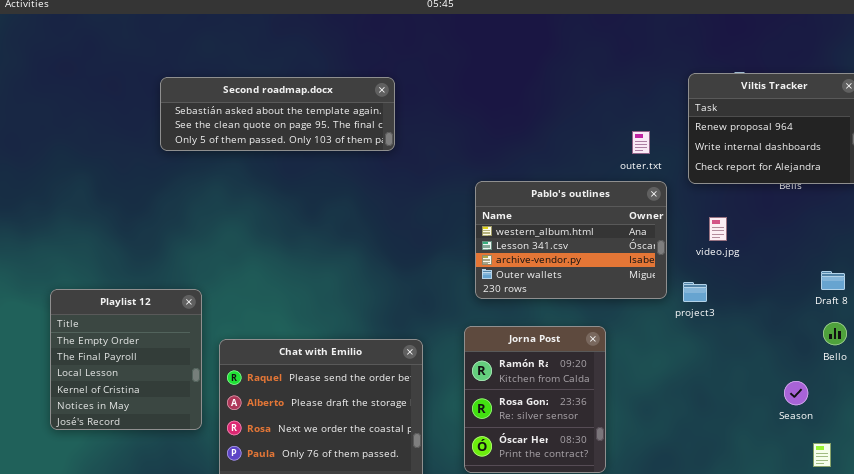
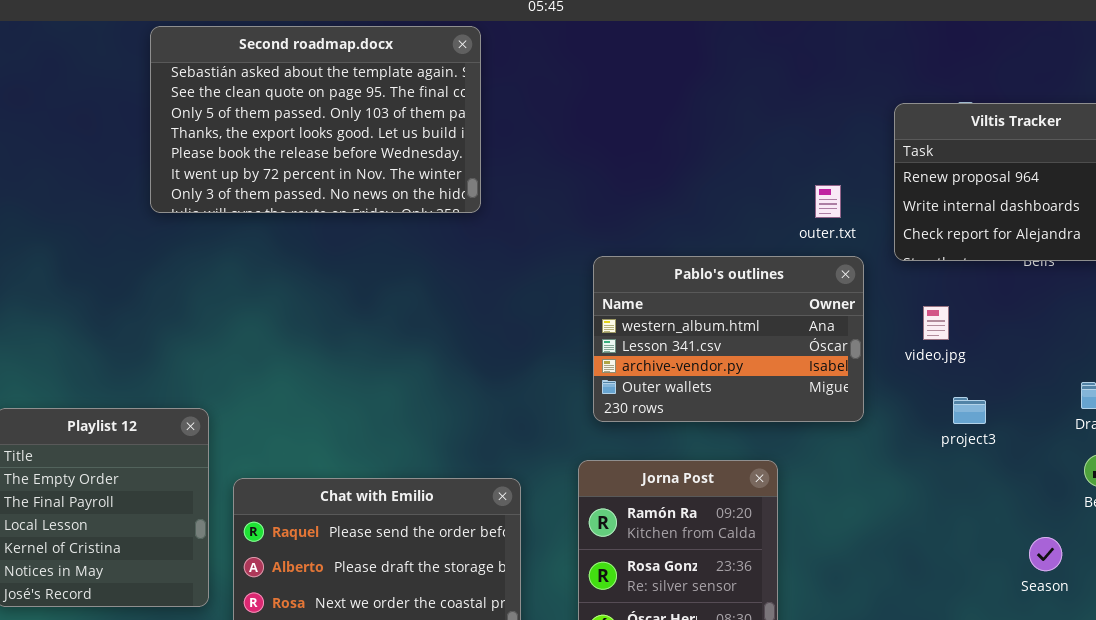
Second roadmap.docx: [160,77,395,151] -> [150,26,481,213], resized
project3: [683,282,707,302] -> [953,397,986,424], moved

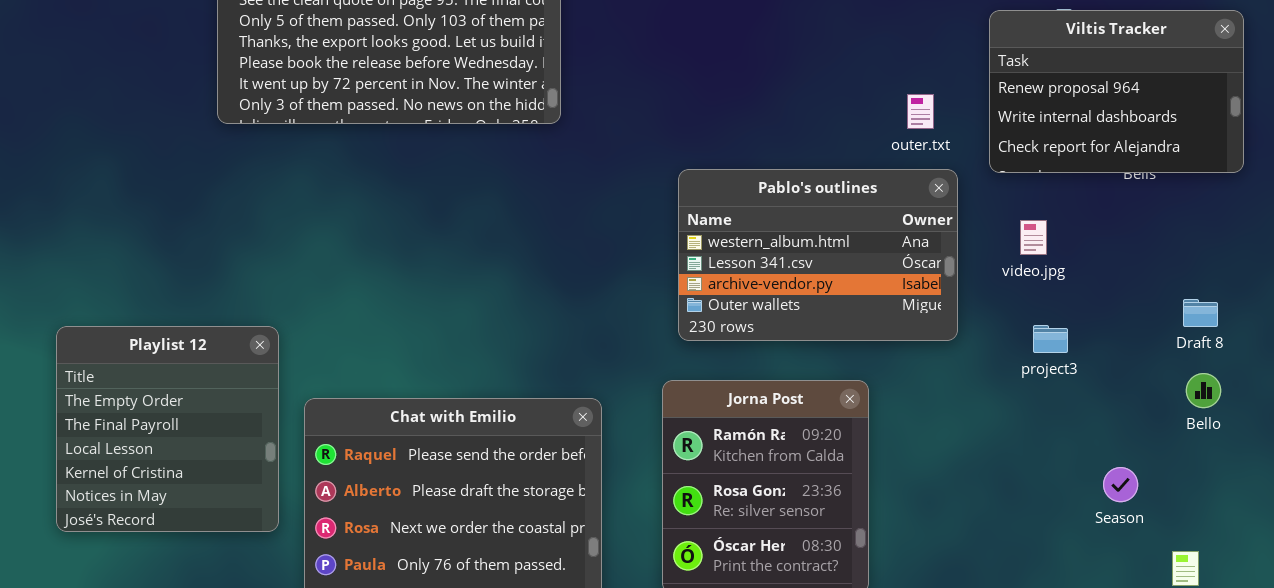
project3: [953,397,986,424] -> [1033,325,1068,353], moved
Season: [1029,537,1062,571] -> [1103,467,1138,502], moved

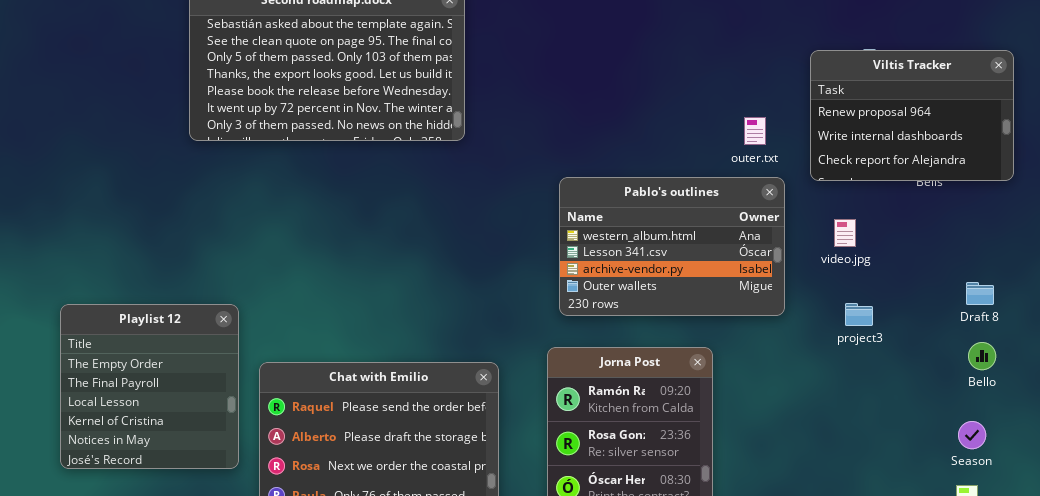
Season: [1103,467,1138,502] -> [958,421,986,449], moved

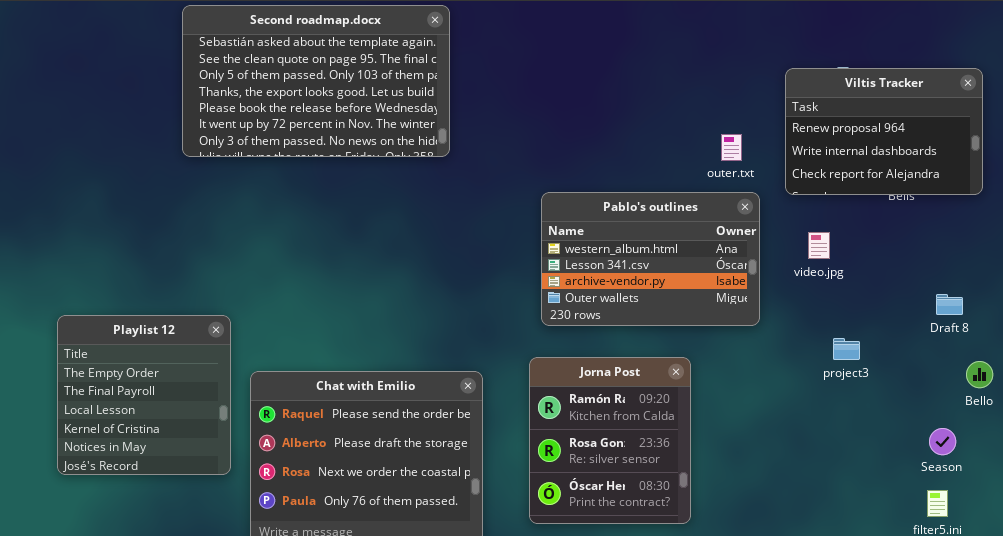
project3: [845,303,873,326] -> [833,338,860,360], moved
Bello: [968,342,996,370] -> [966,361,993,388], moved

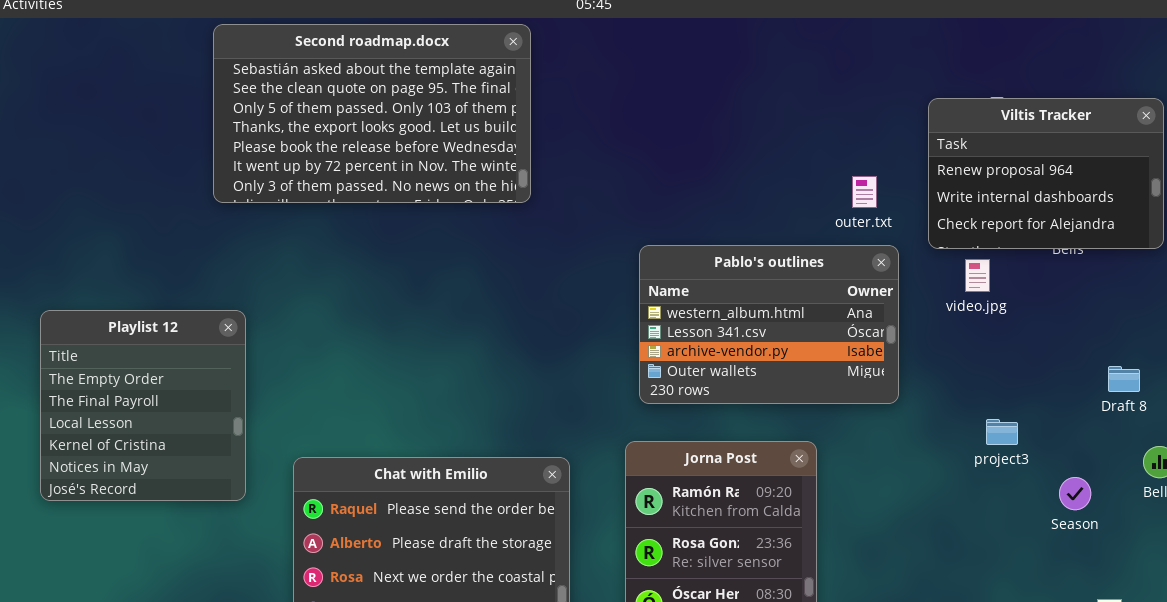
video.jpg: [808,232,830,259] -> [965,259,990,292], moved
Playlist 12: [57,315,231,475] -> [40,310,246,501], moved
Season: [929,428,956,455] -> [1059,477,1091,510], moved

